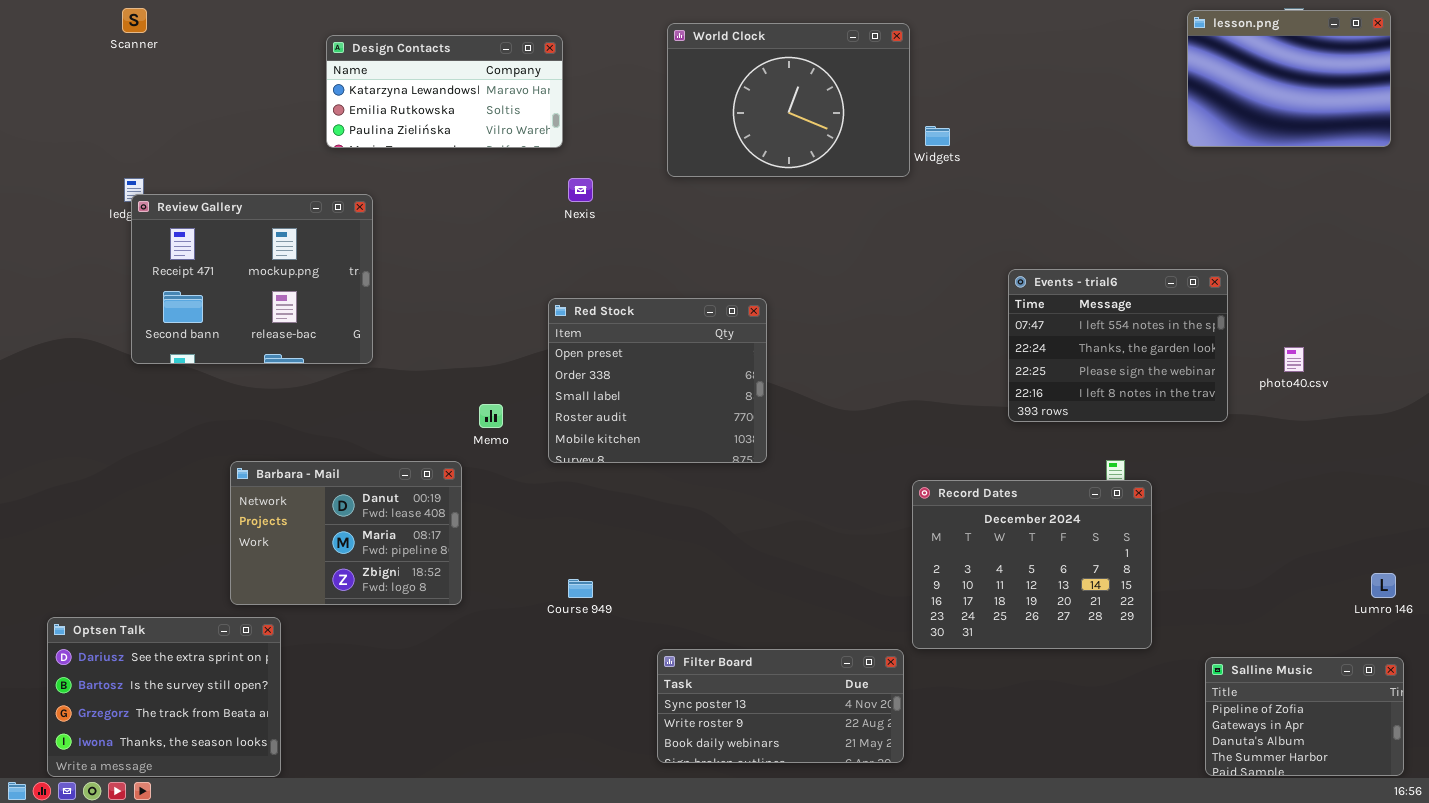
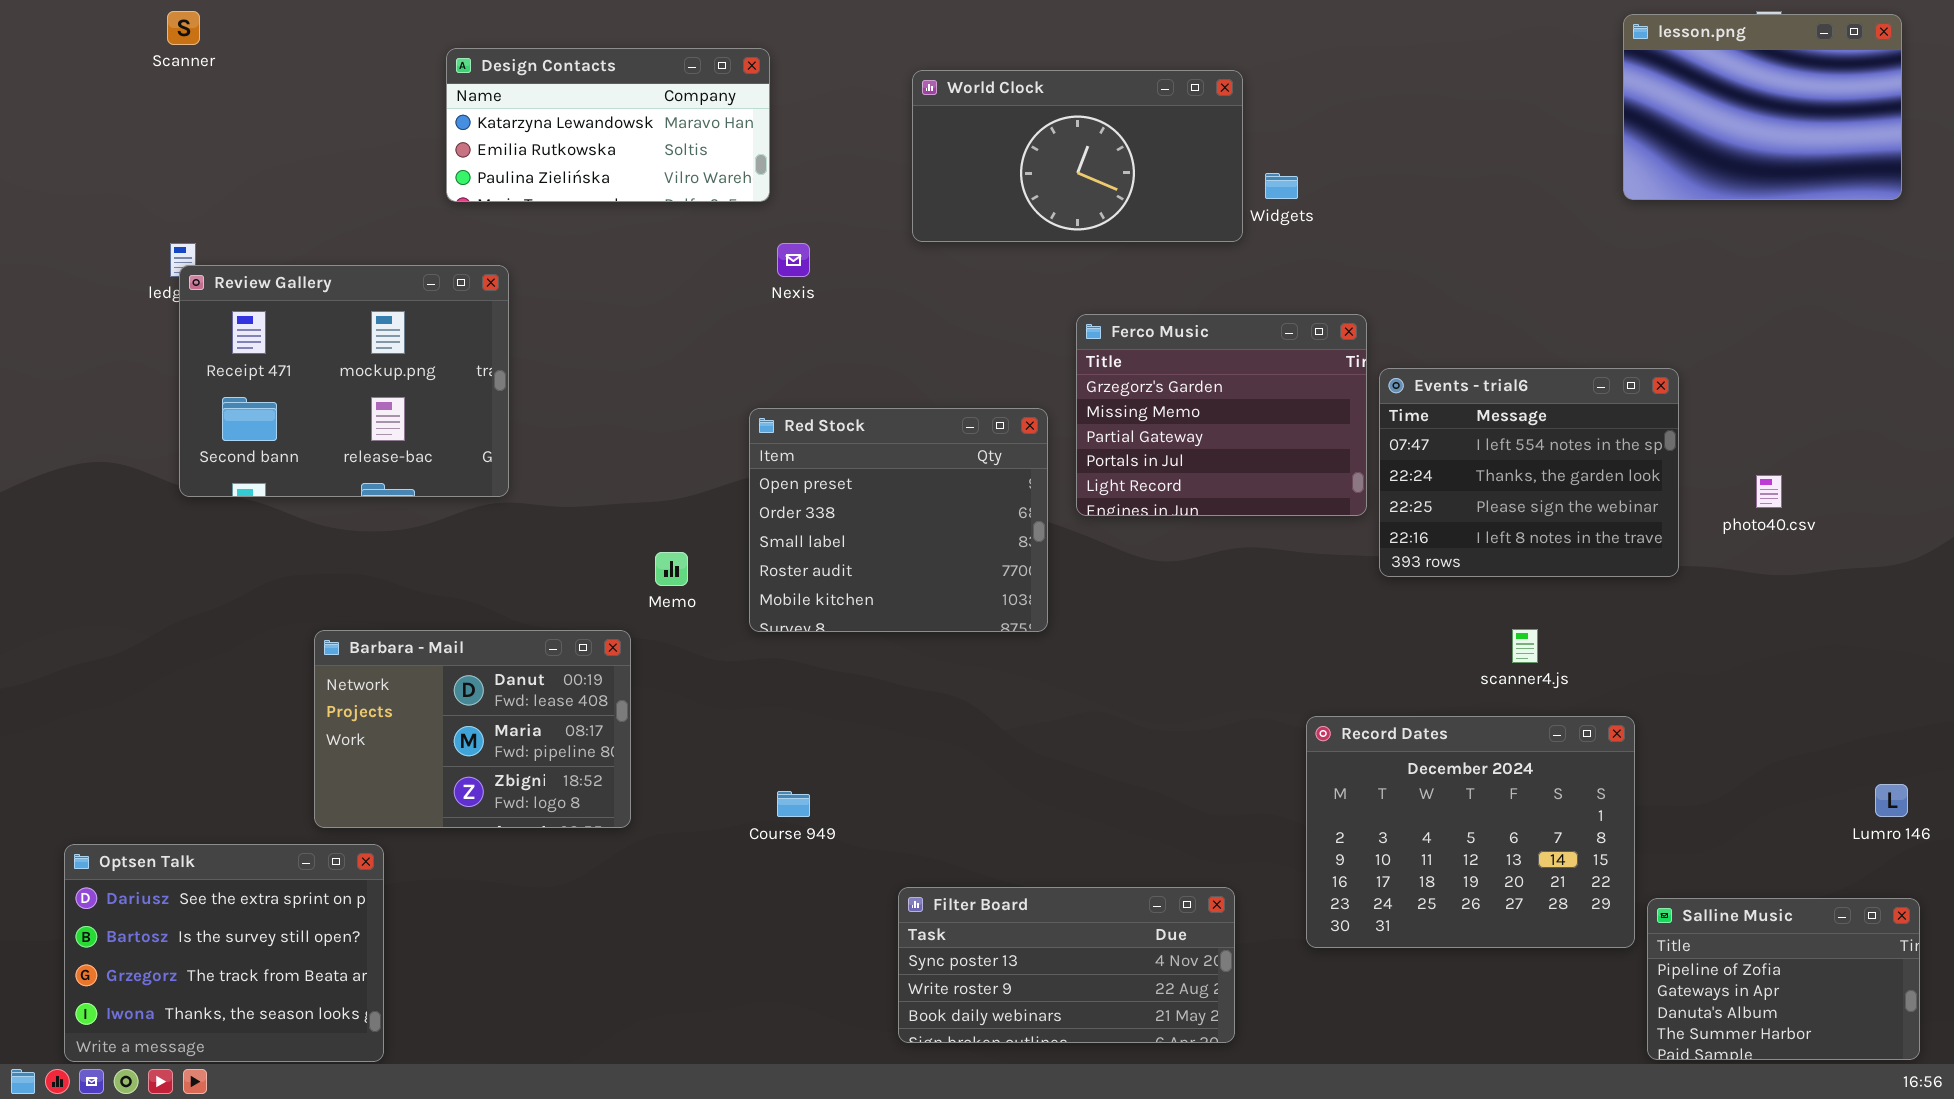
World Clock: [667,23,910,177] -> [912,70,1243,242], resized
Ferco Music: none -> [1076,314,1367,516], opened
Record Dates: [912,480,1152,649] -> [1306,716,1635,948], moved

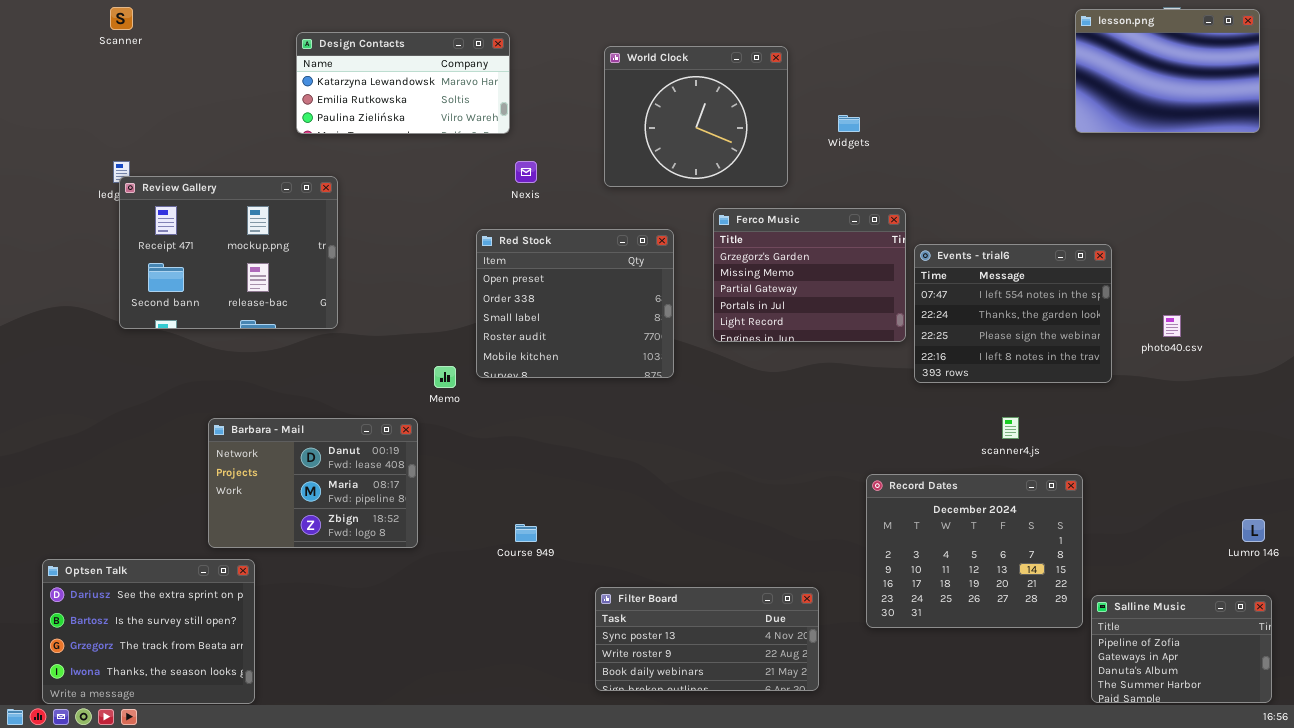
World Clock: [912,70,1243,242] -> [604,46,788,187], resized
Red Stock: [749,408,1048,632] -> [476,229,674,378], moved

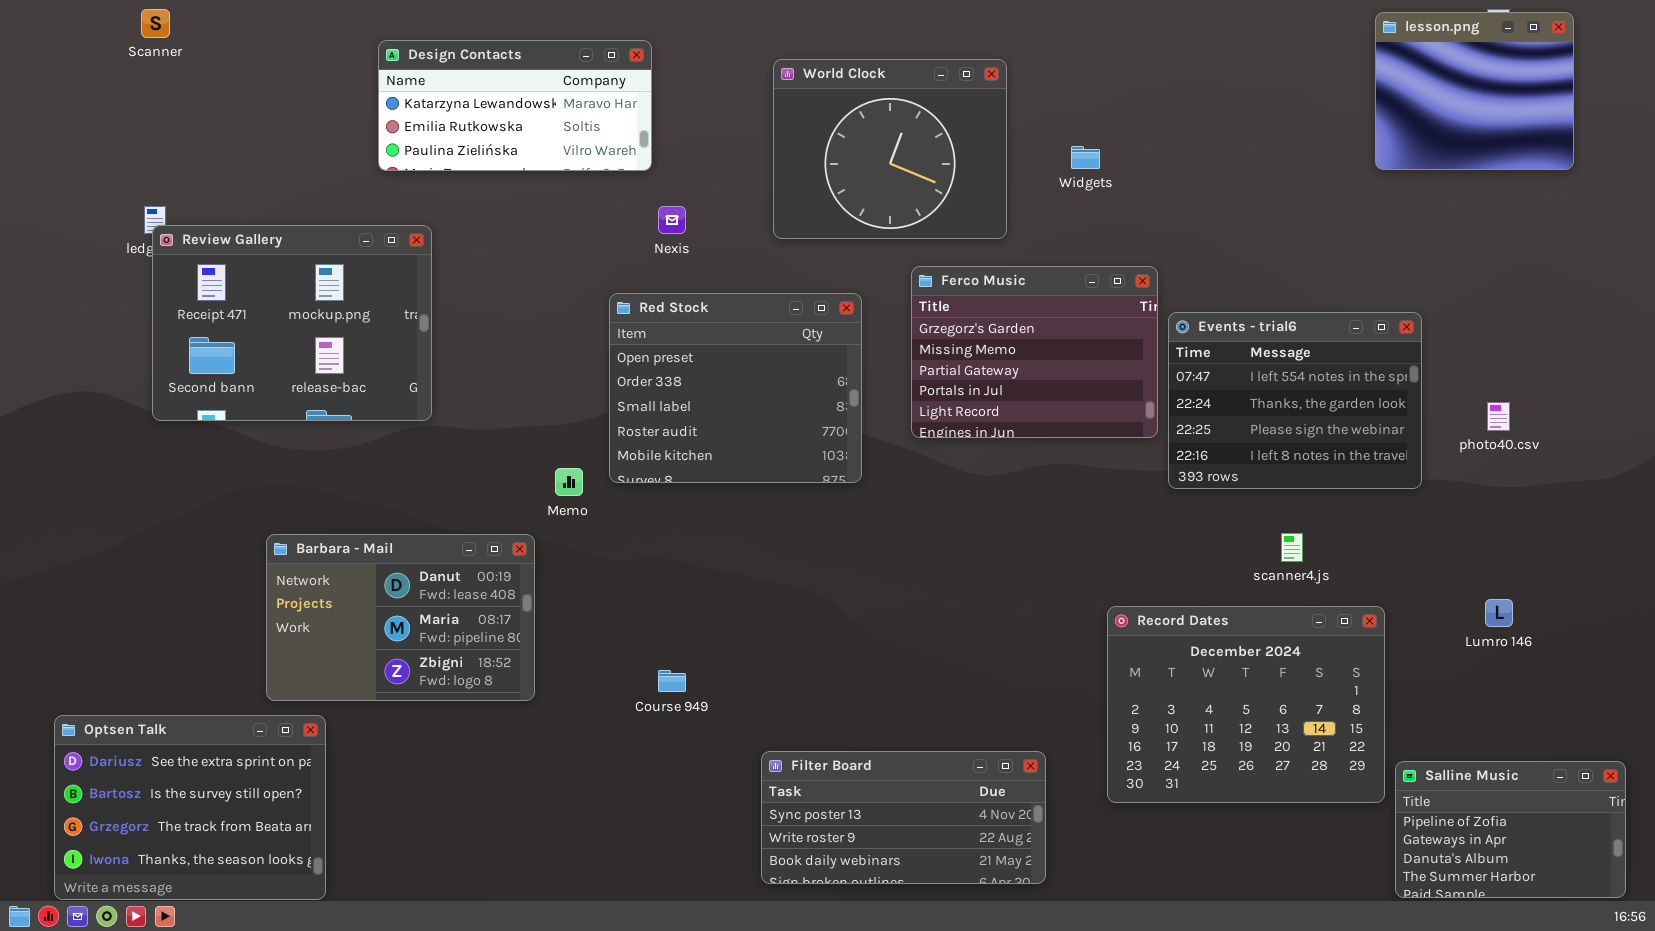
lesson.png: [1075,9,1260,133] -> [1375,12,1574,170], resized
Lumro 146: [1242,519,1265,542] -> [1485,599,1513,627], moved

